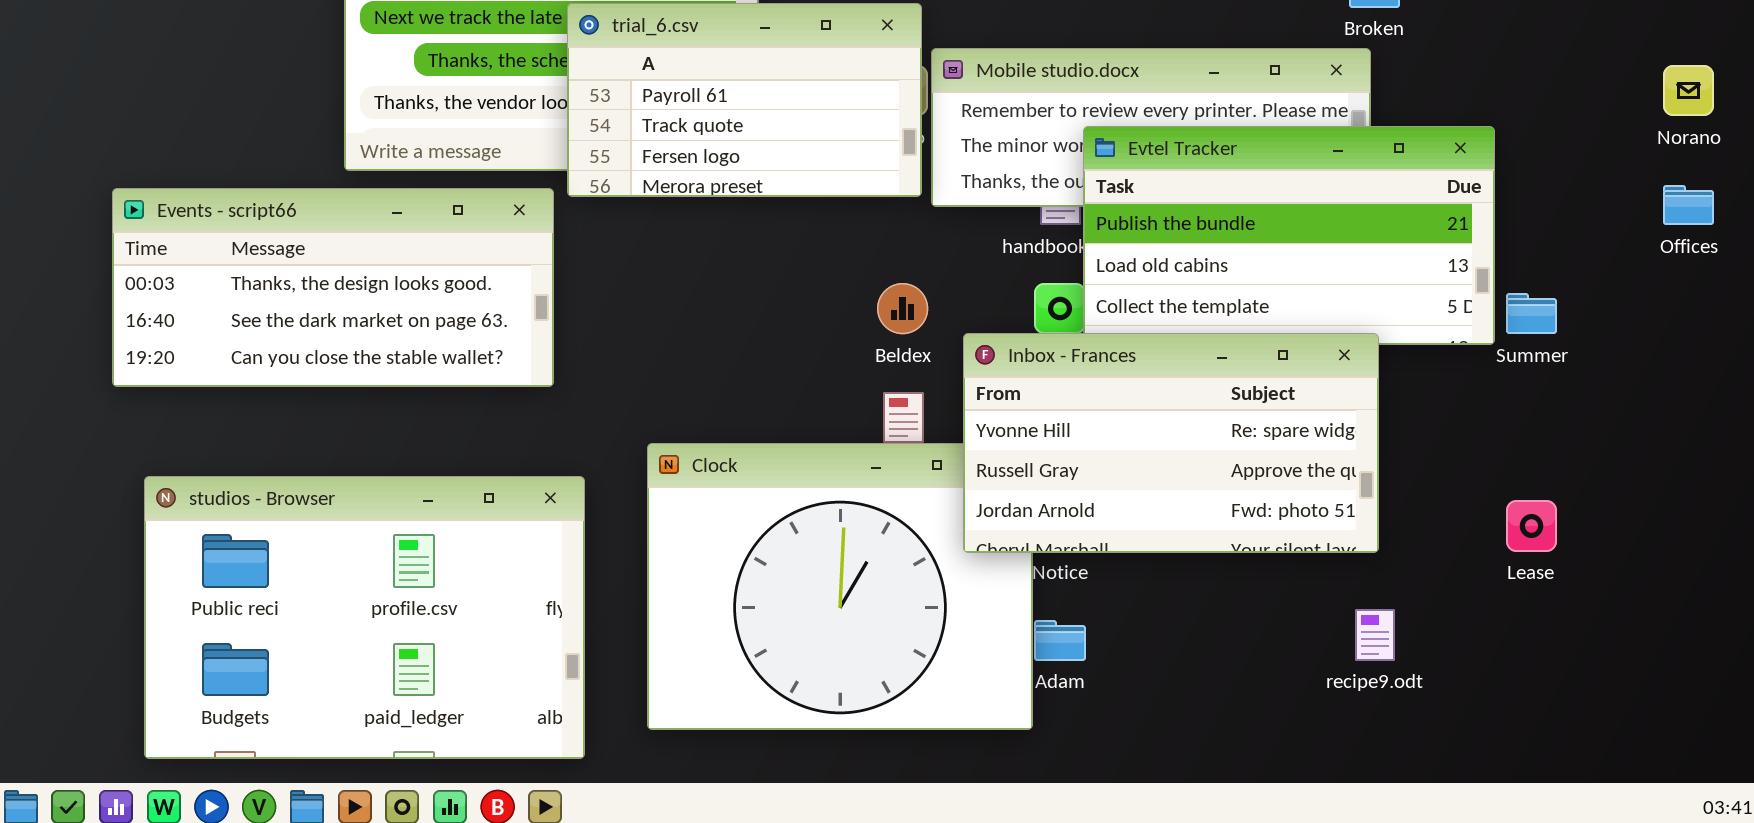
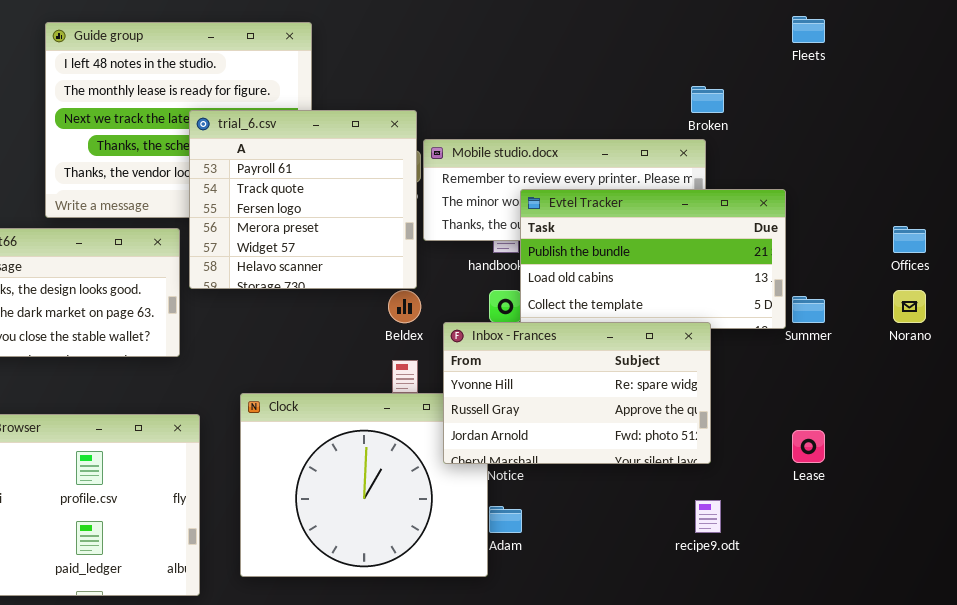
trial_6.csv: [567,3,922,197] -> [189,110,417,289], resized
Norano: [1663,65,1714,116] -> [893,290,926,323], moved

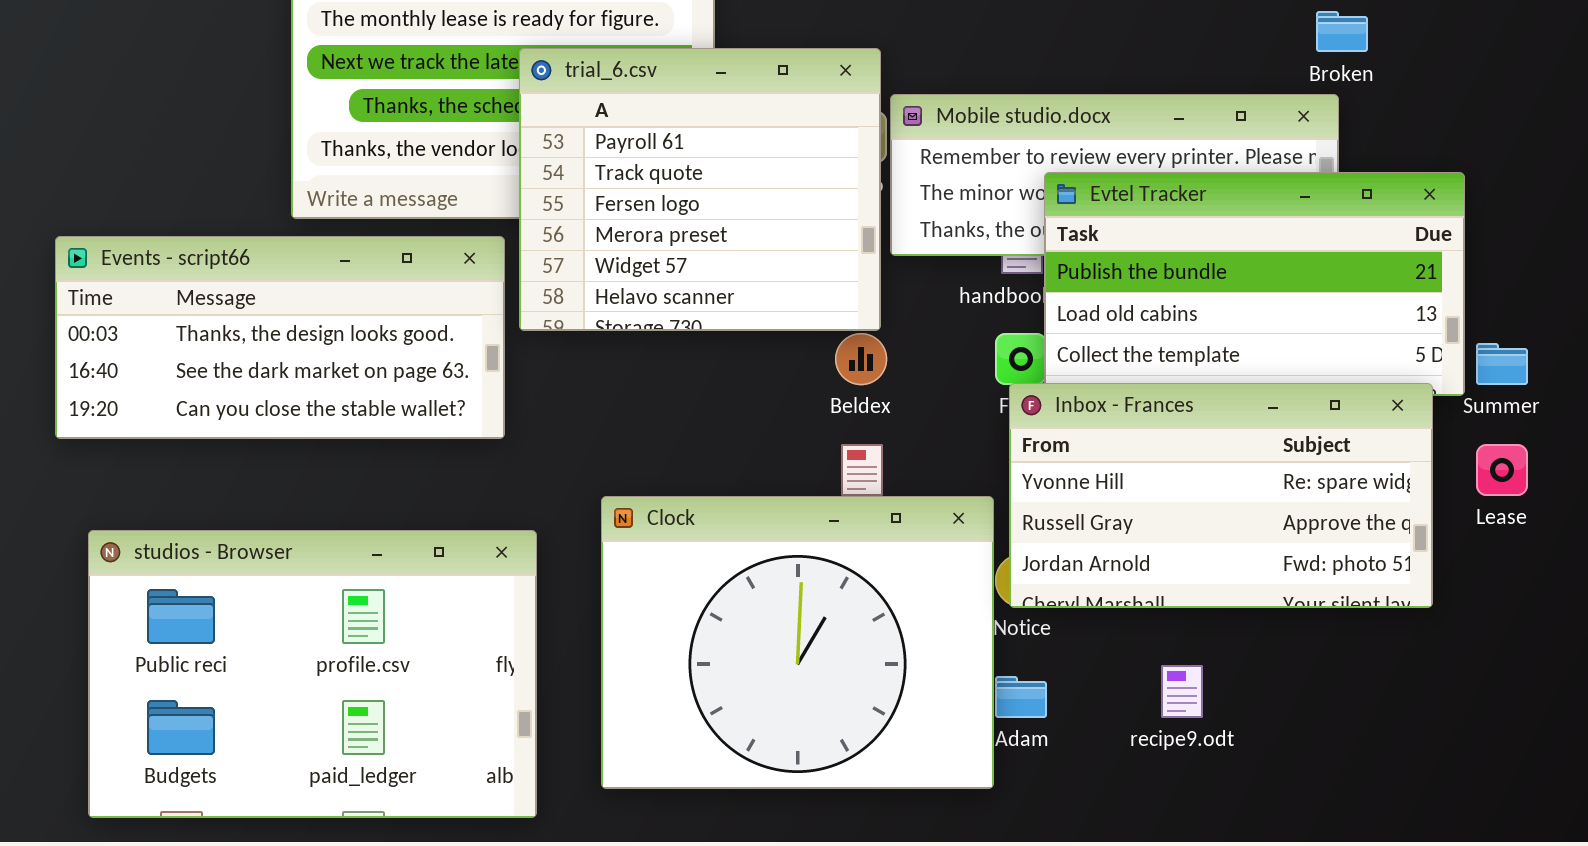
Inbox - Frances: [443,322,711,464] -> [1009,383,1433,608], moved
Lease: [792,430,825,463] -> [1476,444,1528,496], moved
recipe9.odt: [695,500,721,533] -> [1161,665,1203,718], moved

